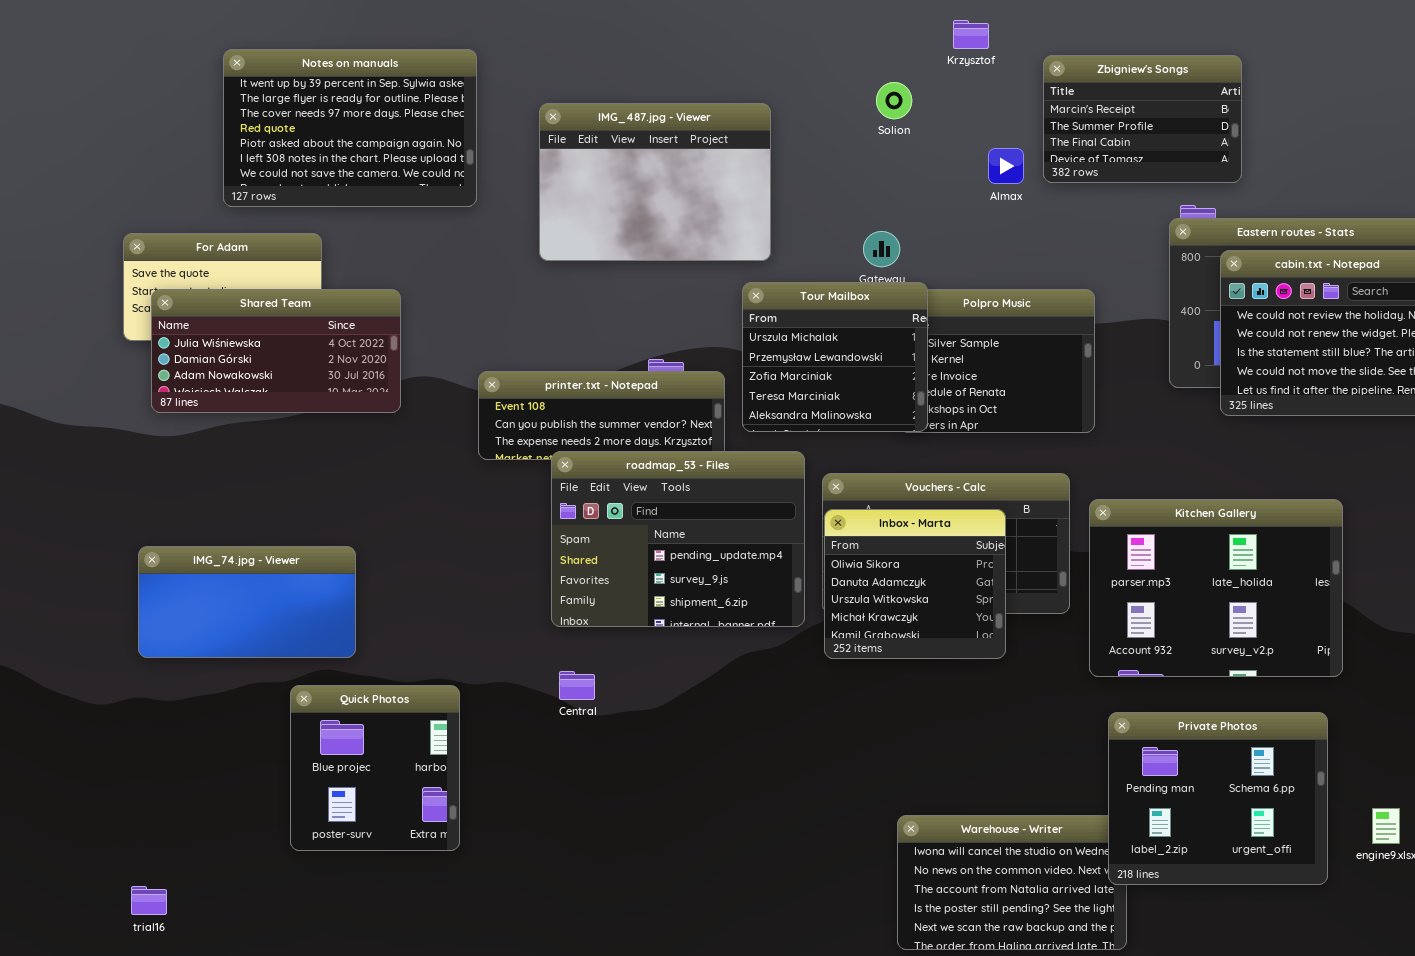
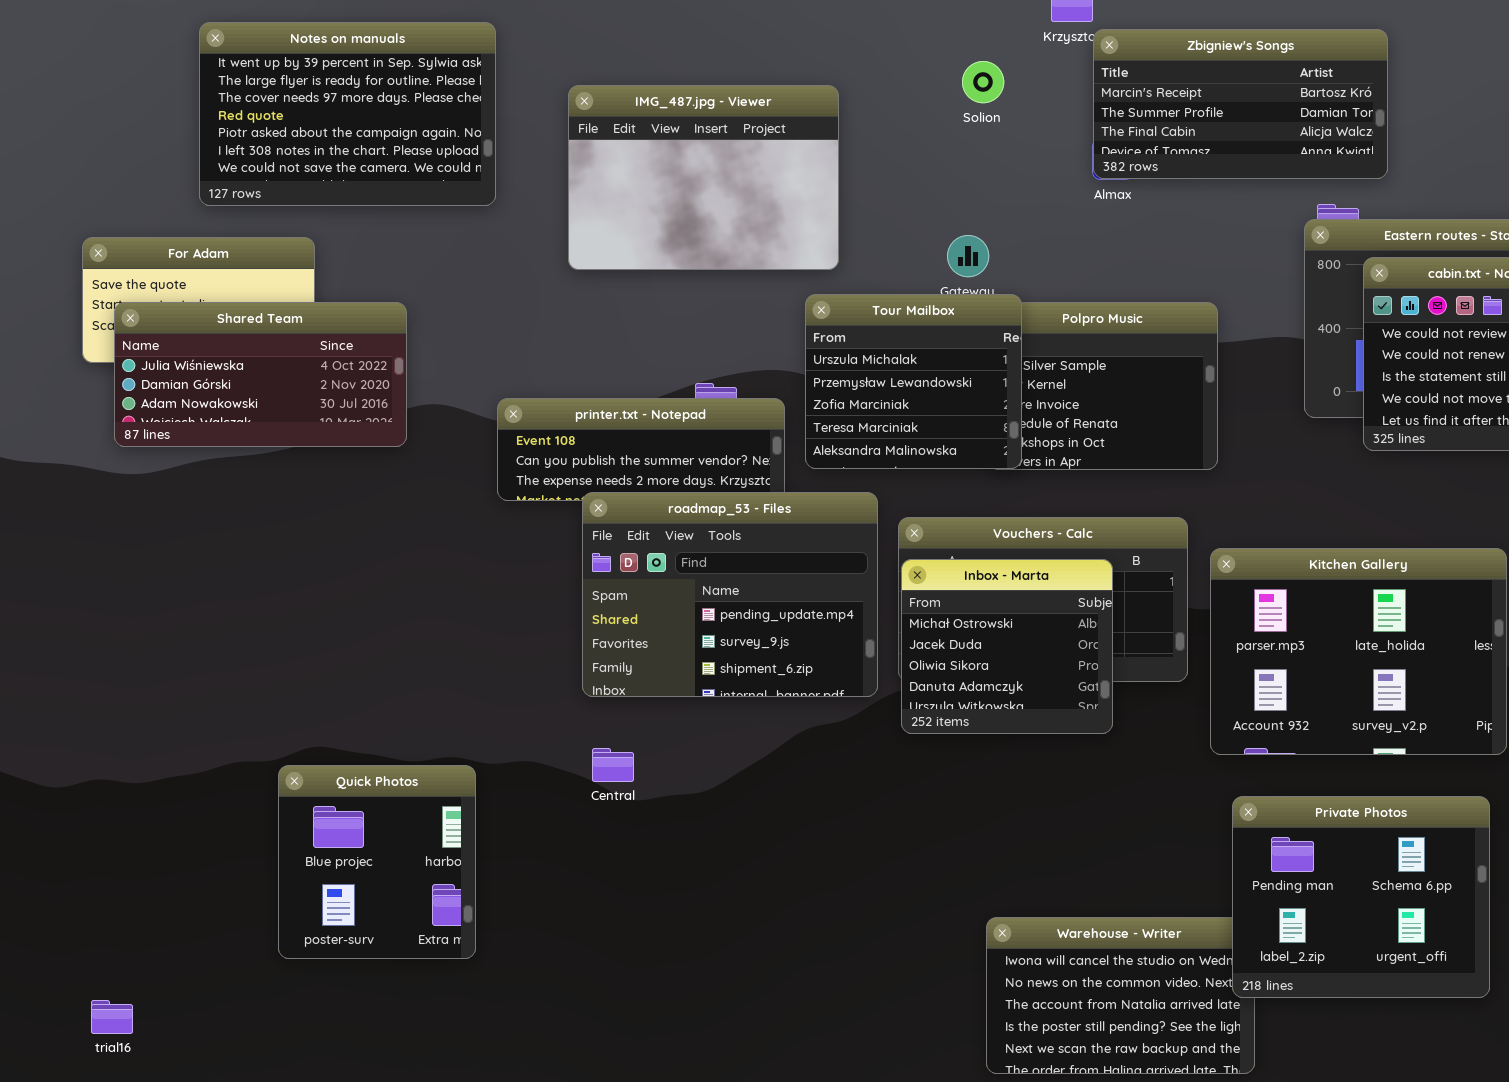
Zbigniew's Songs: [1043,55,1242,183] -> [1093,29,1388,179], resized
Inbox - Marta: [824,509,1006,659] -> [901,559,1113,734], scrolled up 2 rows
IMG_74.jpg - Viewer: [138,546,356,658] -> none, closed

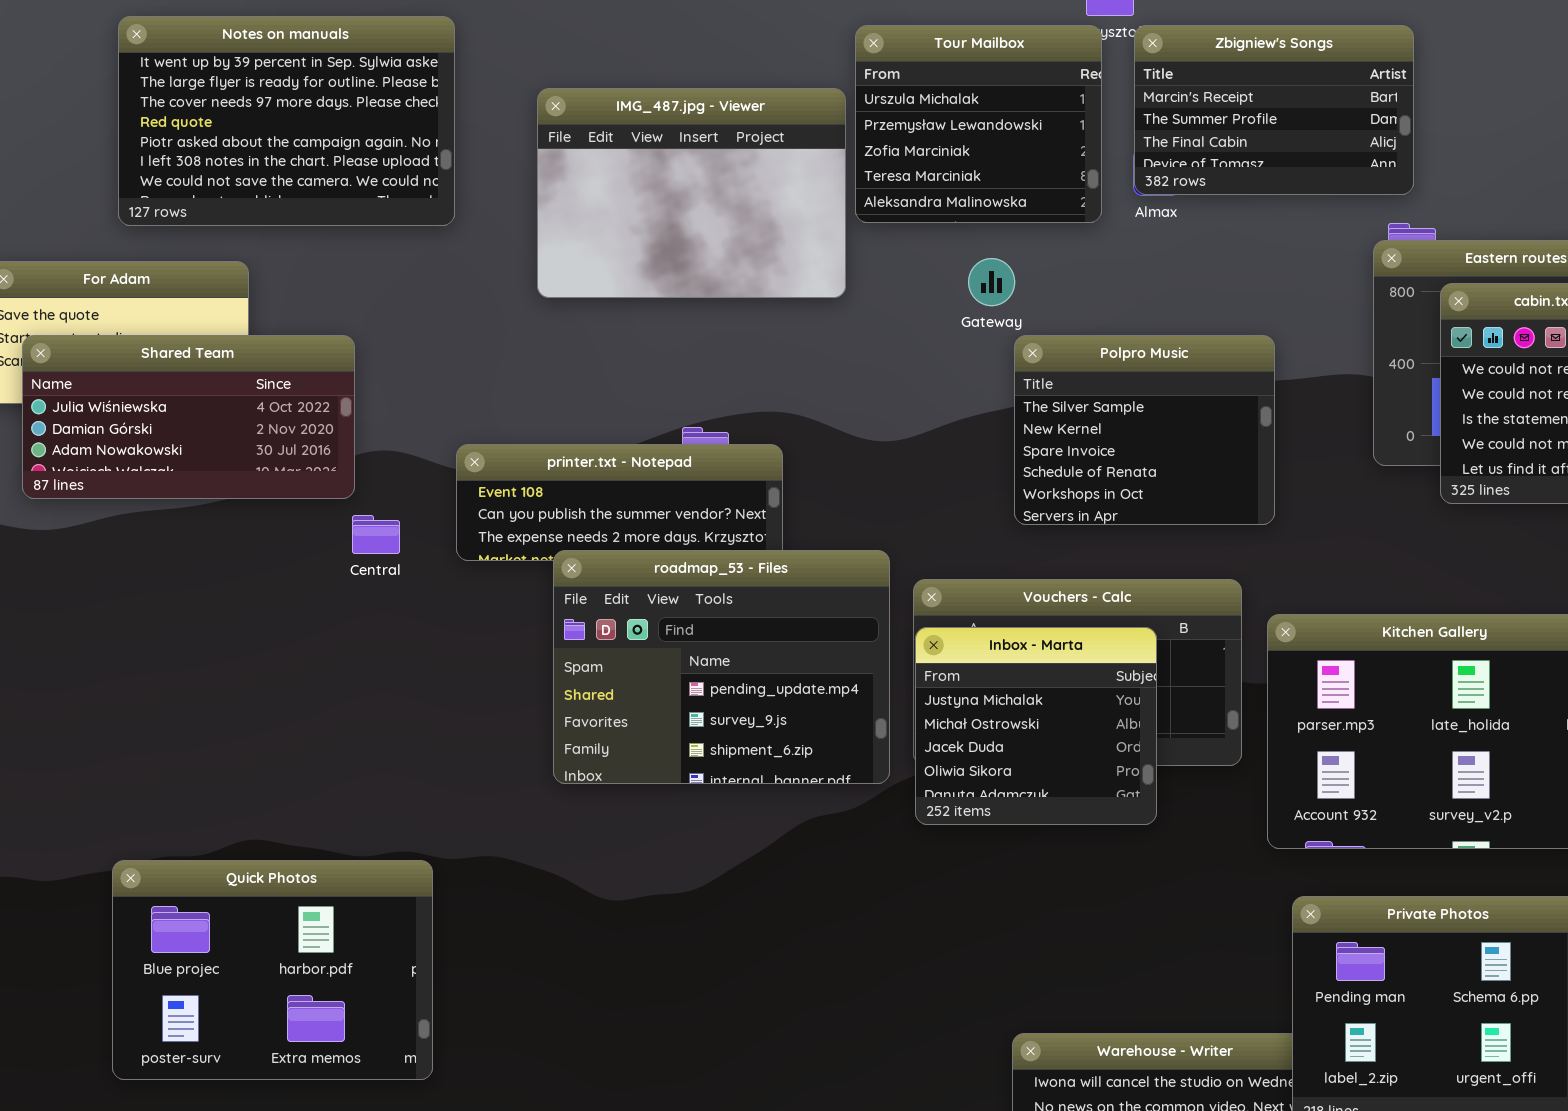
Zbigniew's Songs: [1093,29,1388,179] -> [1134,25,1414,195], resized
Tour Mailbox: [805,294,1022,469] -> [855,25,1102,223], moved
Inbox - Marta: [901,559,1113,734] -> [915,627,1157,825], scrolled up 1 row
Central: [592,748,634,782] -> [352,515,400,554], moved
Quick Photos: [278,765,476,959] -> [112,860,433,1080], resized

